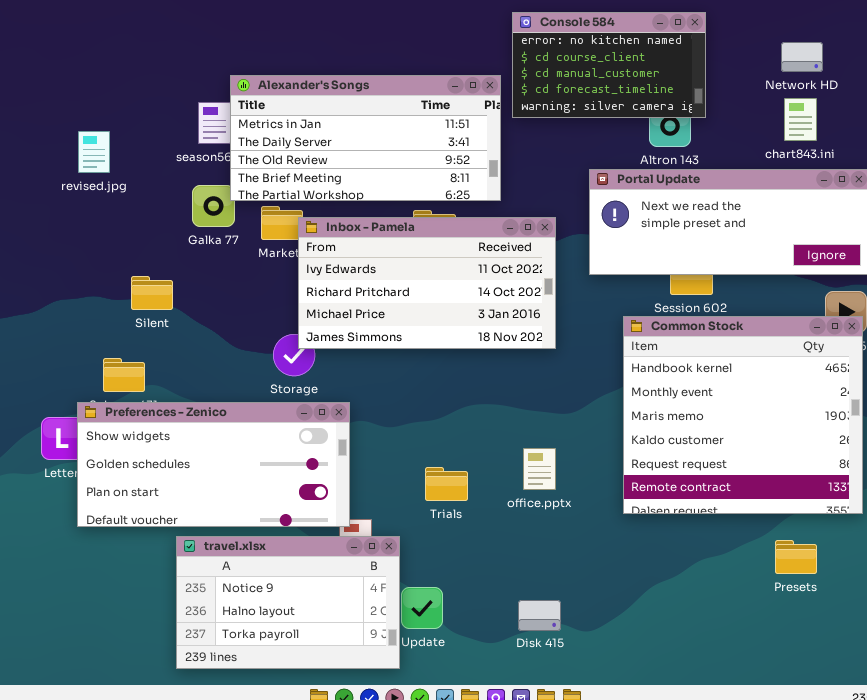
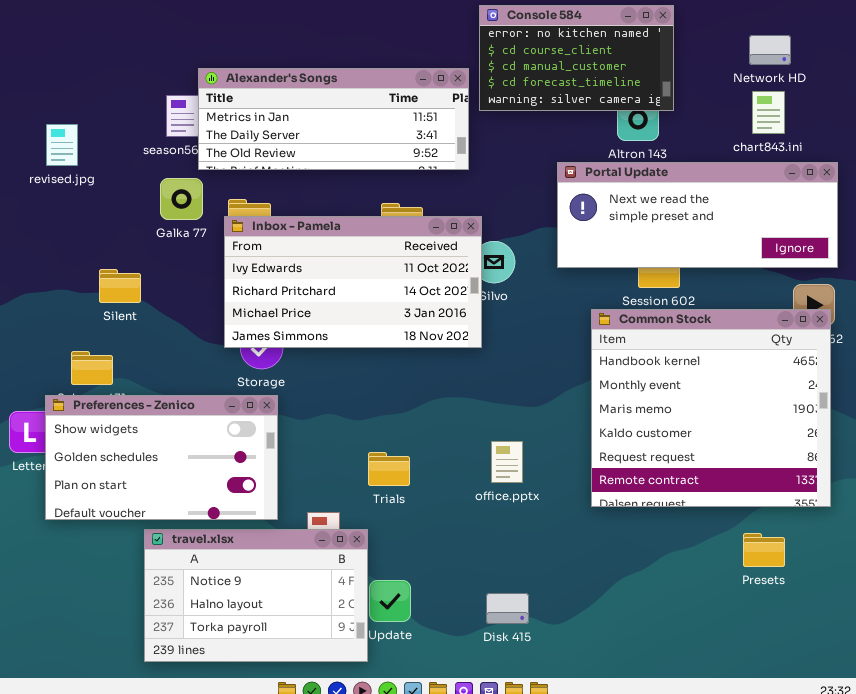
Alexander's Songs: [230,75,501,201] -> [198,68,469,170], resized
Inbox - Pamela: [298,217,556,349] -> [224,216,482,348], moved
Preferences - Zenico: [77,402,350,527] -> [45,395,278,520], resized
Trials: [425,467,468,501] -> [368,452,410,486], moved

